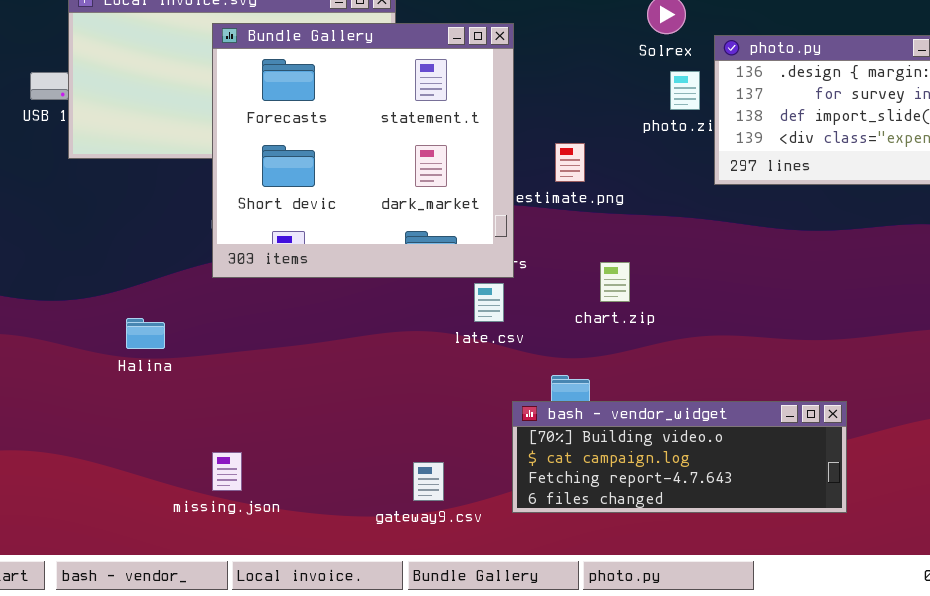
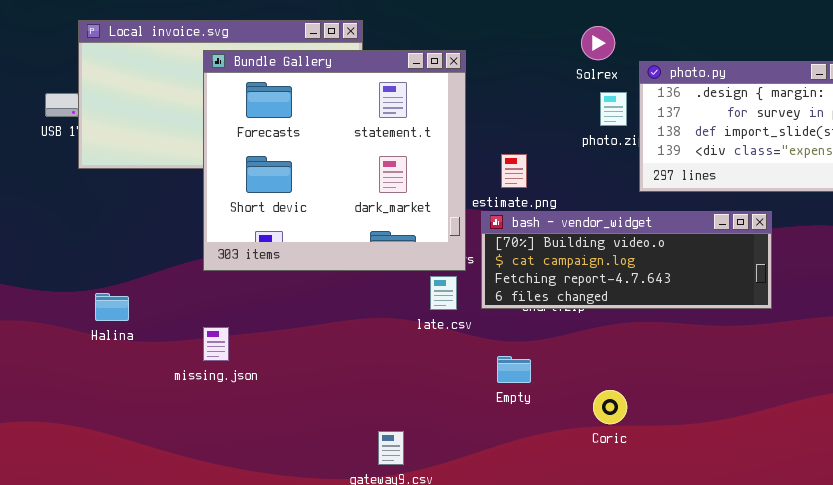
Halina: [126,318,165,349] -> [95,293,129,321], moved
bash - vendor_widget: [512,401,847,513] -> [481,211,772,309], moved
missing.json: [212,452,242,491] -> [203,327,229,361], moved

